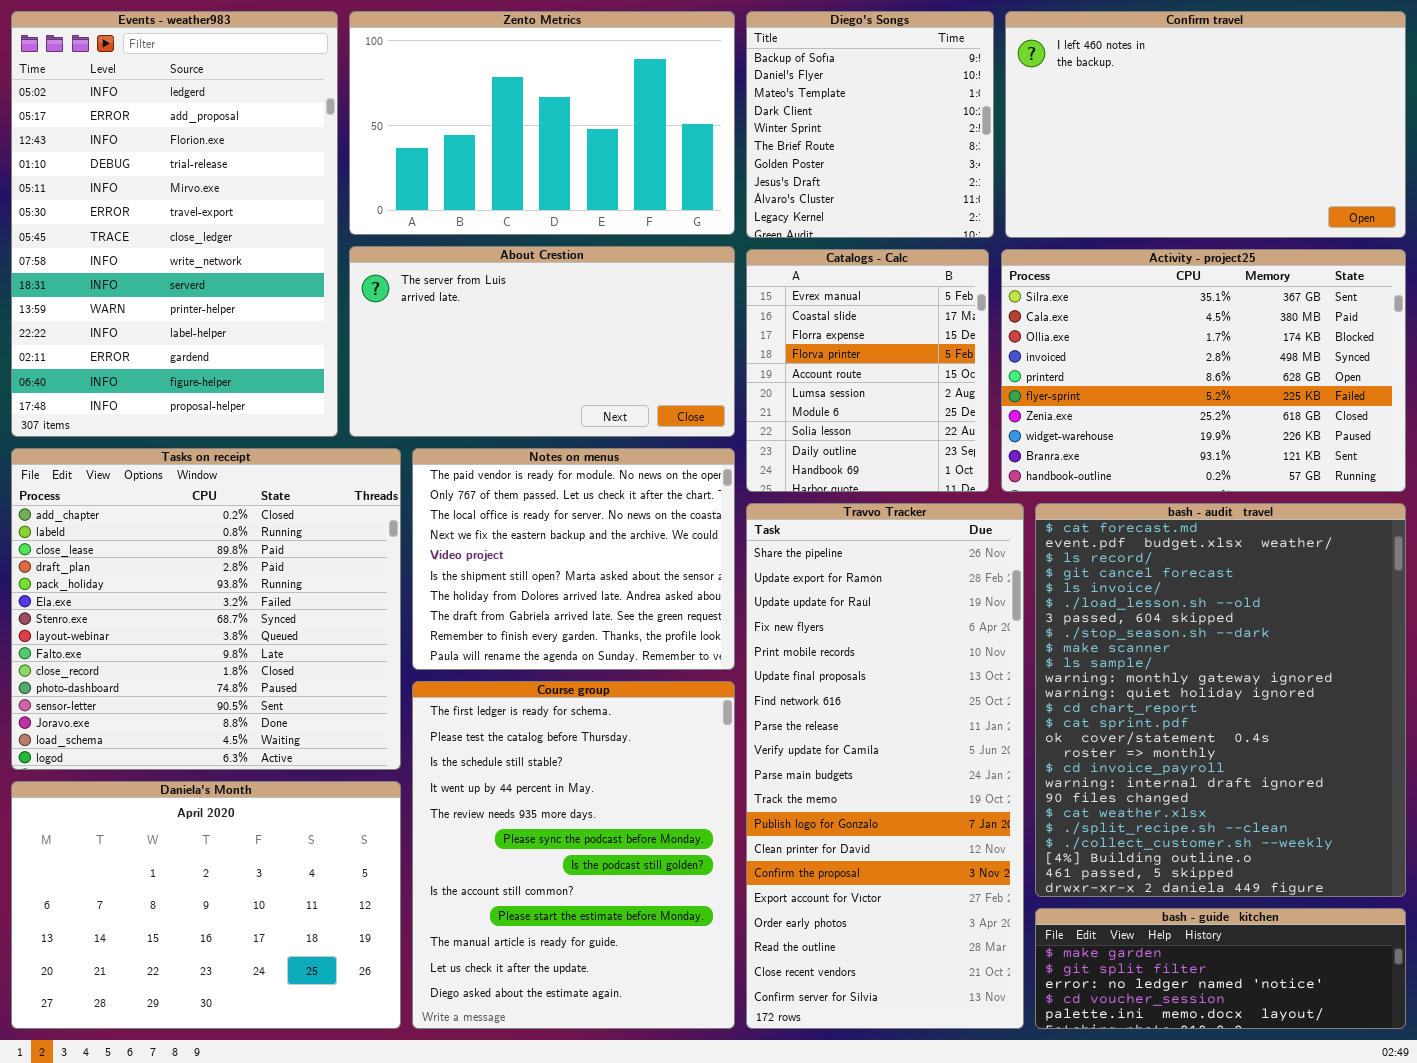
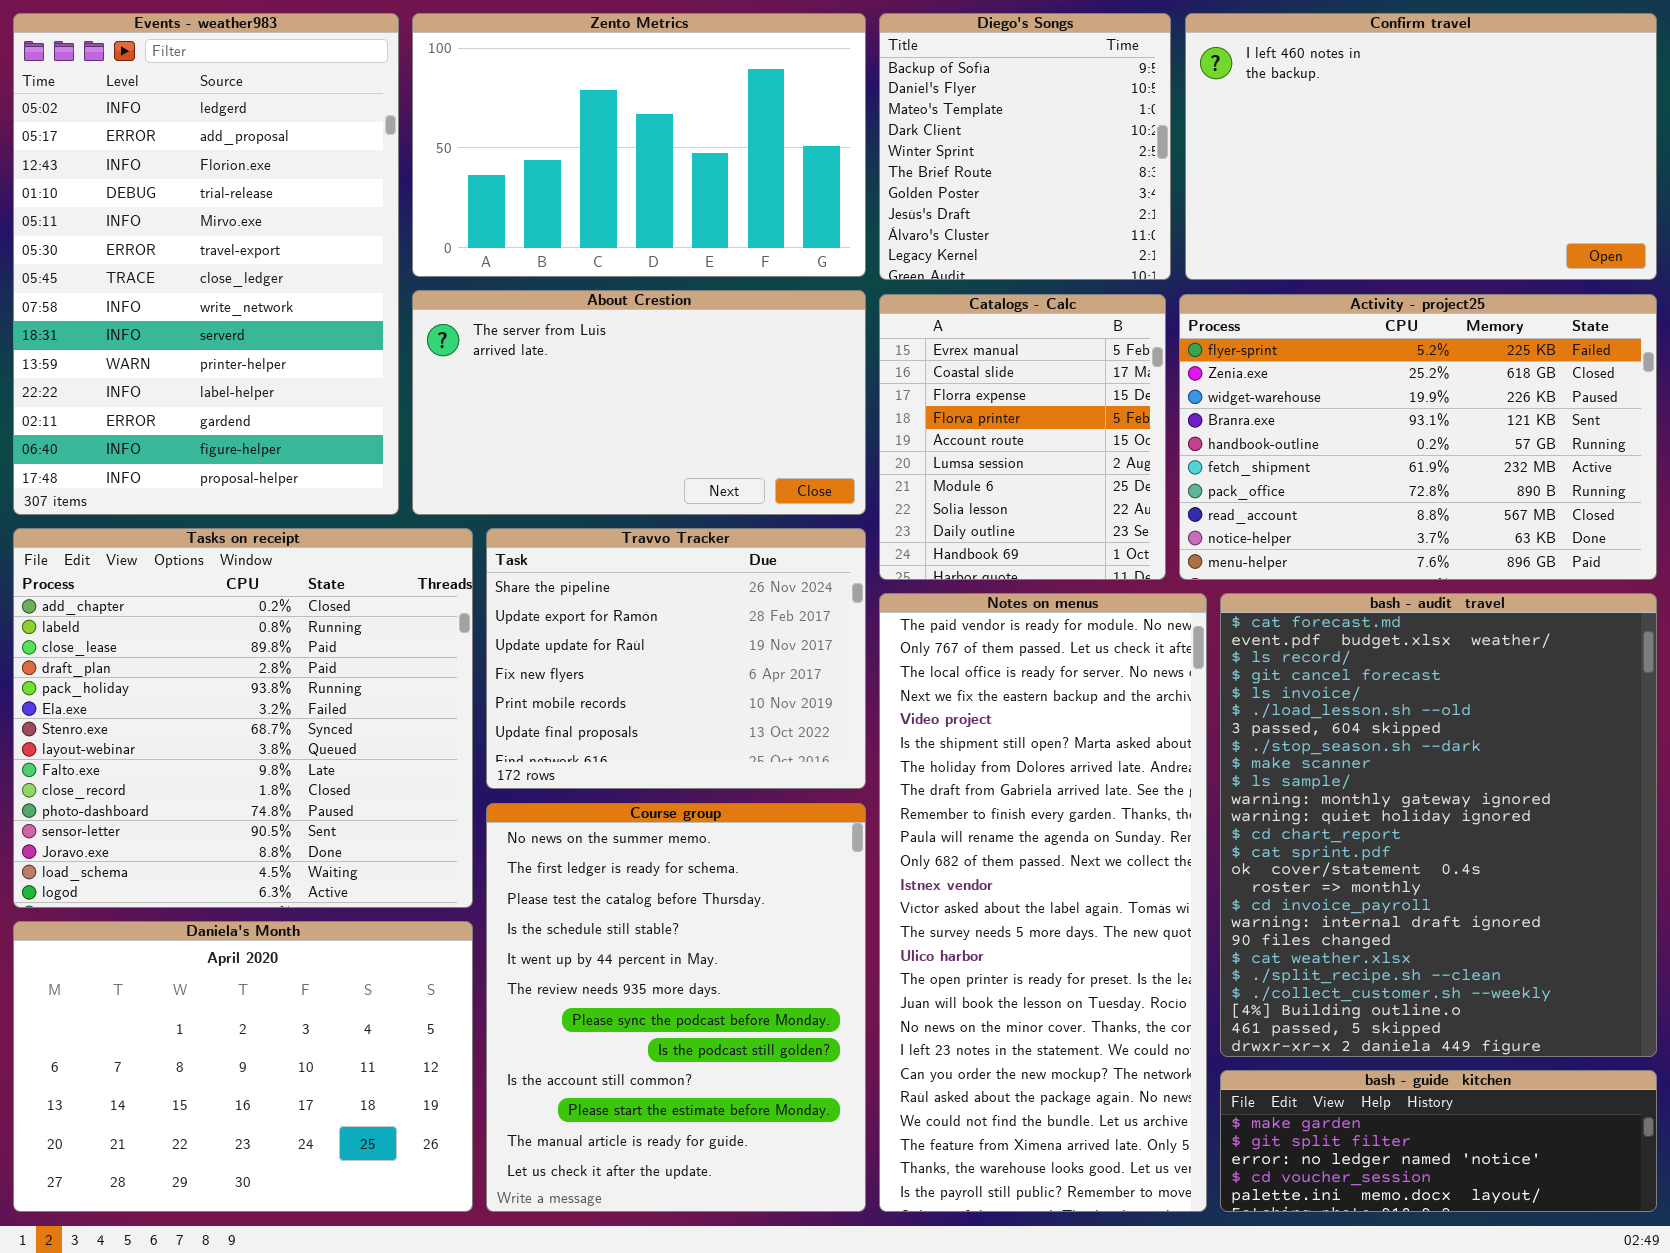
Activity - project25: [1001,249,1406,492] -> [1179,294,1657,580], scrolled down 5 rows
Notes on menus: [412,448,735,670] -> [879,593,1207,1212], moved, resized
Travvo Tracker: [746,503,1024,1029] -> [486,528,866,789], moved, resized
Course group: [412,681,735,1029] -> [486,803,866,1212], scrolled up 1 row

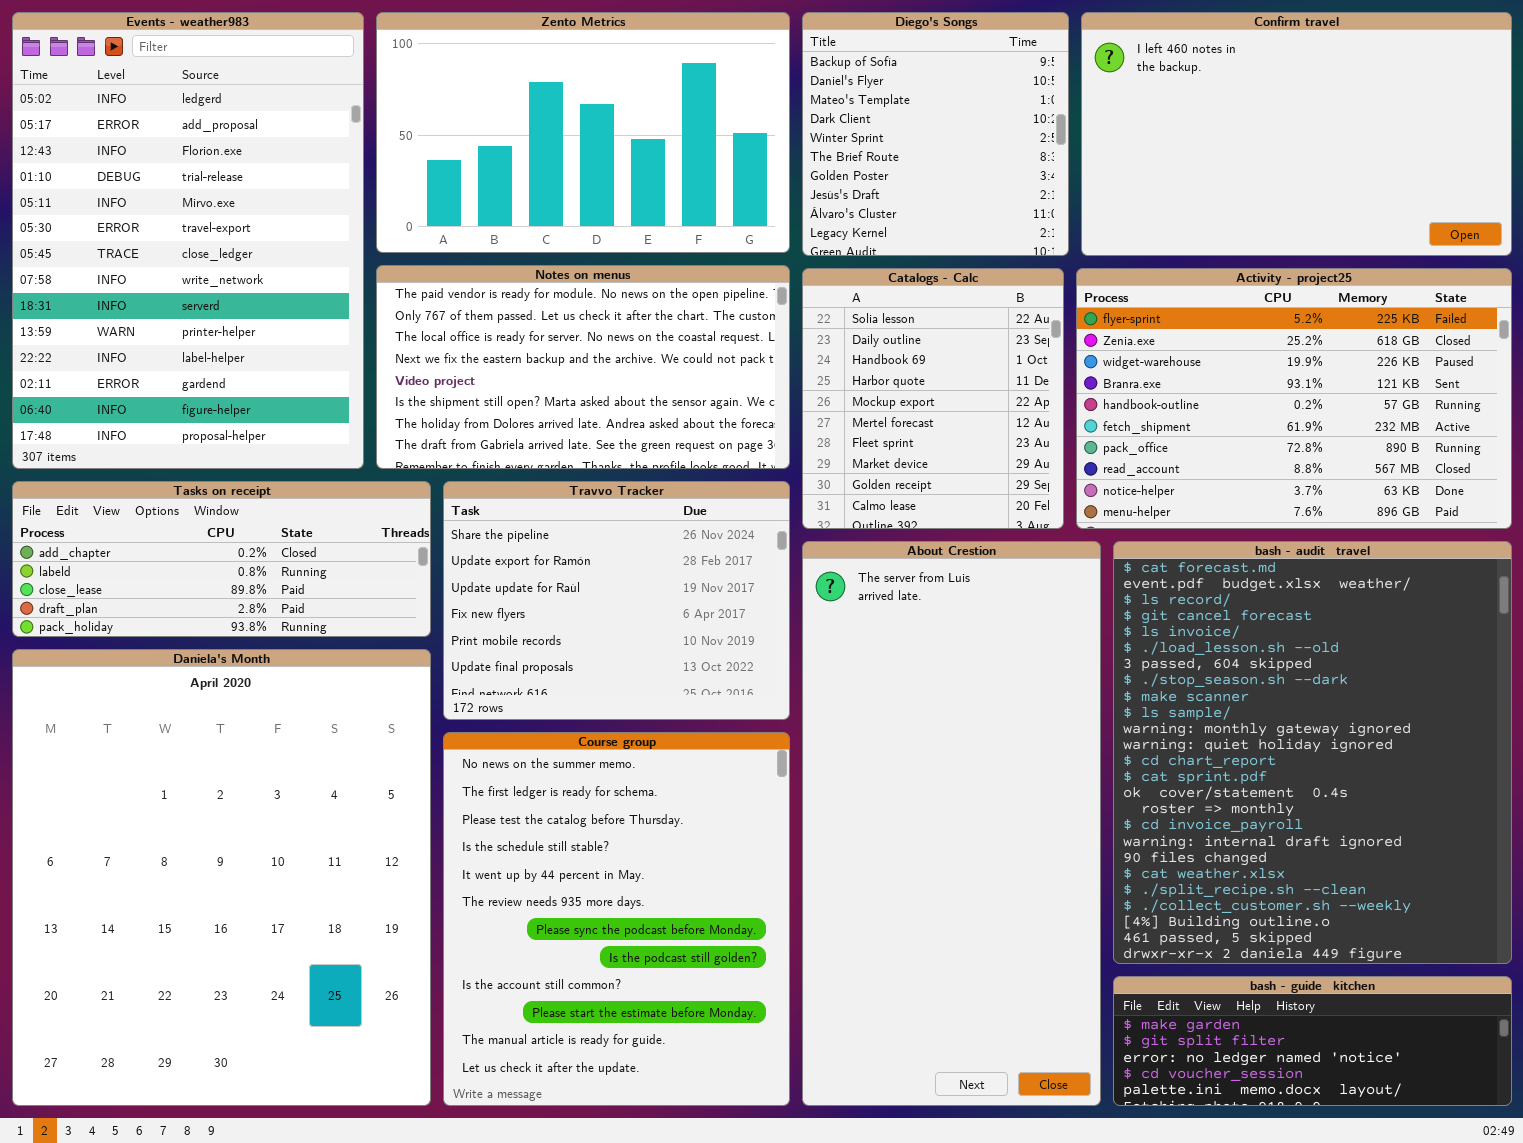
About Crestion: [412,290,866,515] -> [802,541,1101,1106], moved, resized
Catalogs - Calc: [879,294,1166,580] -> [802,268,1064,529], scrolled down 7 rows
Tasks on receipt: [13,528,473,908] -> [12,481,431,637], resized
Notes on menus: [879,593,1207,1212] -> [376,265,790,469], moved, resized
Daniela's Month: [13,921,473,1212] -> [12,649,431,1106], resized

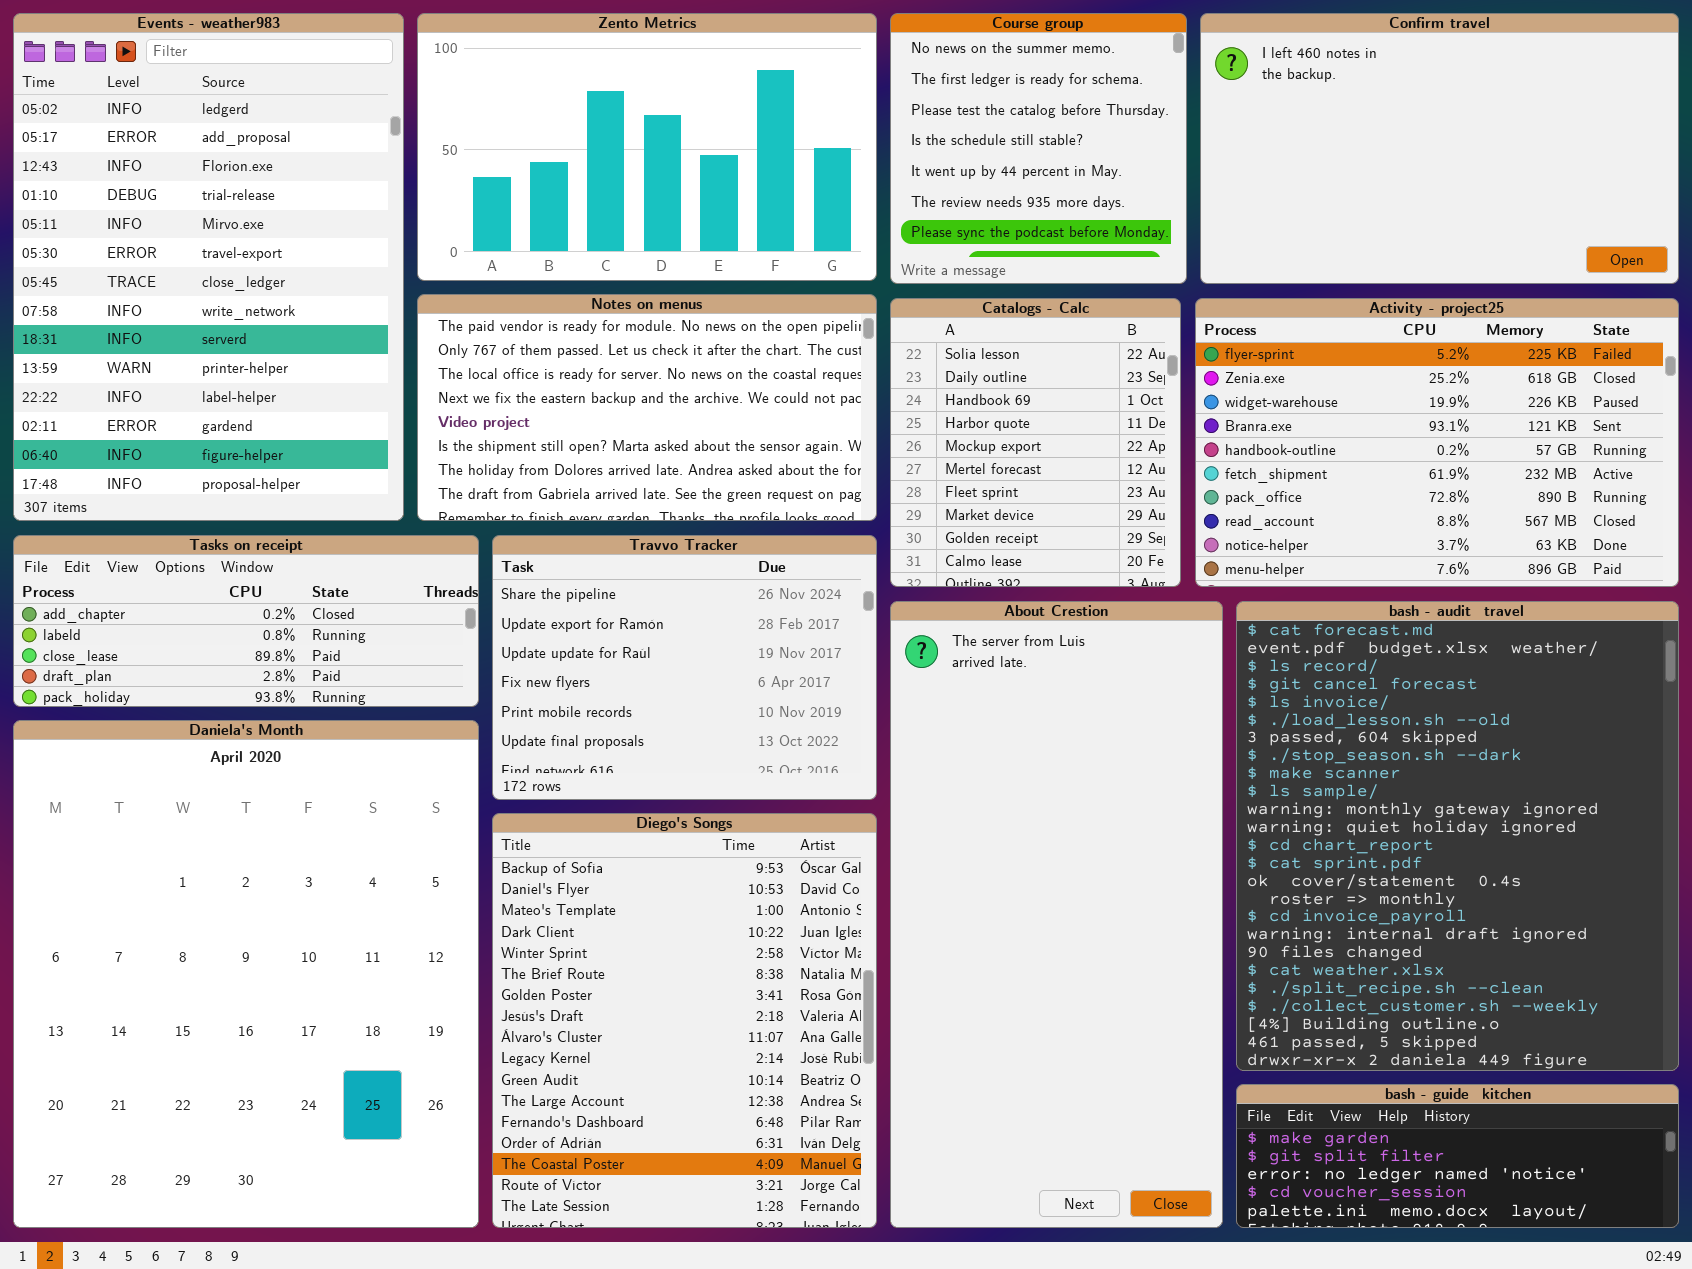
Diego's Songs: [802,12,1069,256] -> [492,813,877,1228], moved, resized
Course group: [443,732,790,1106] -> [890,13,1187,284], moved, resized

